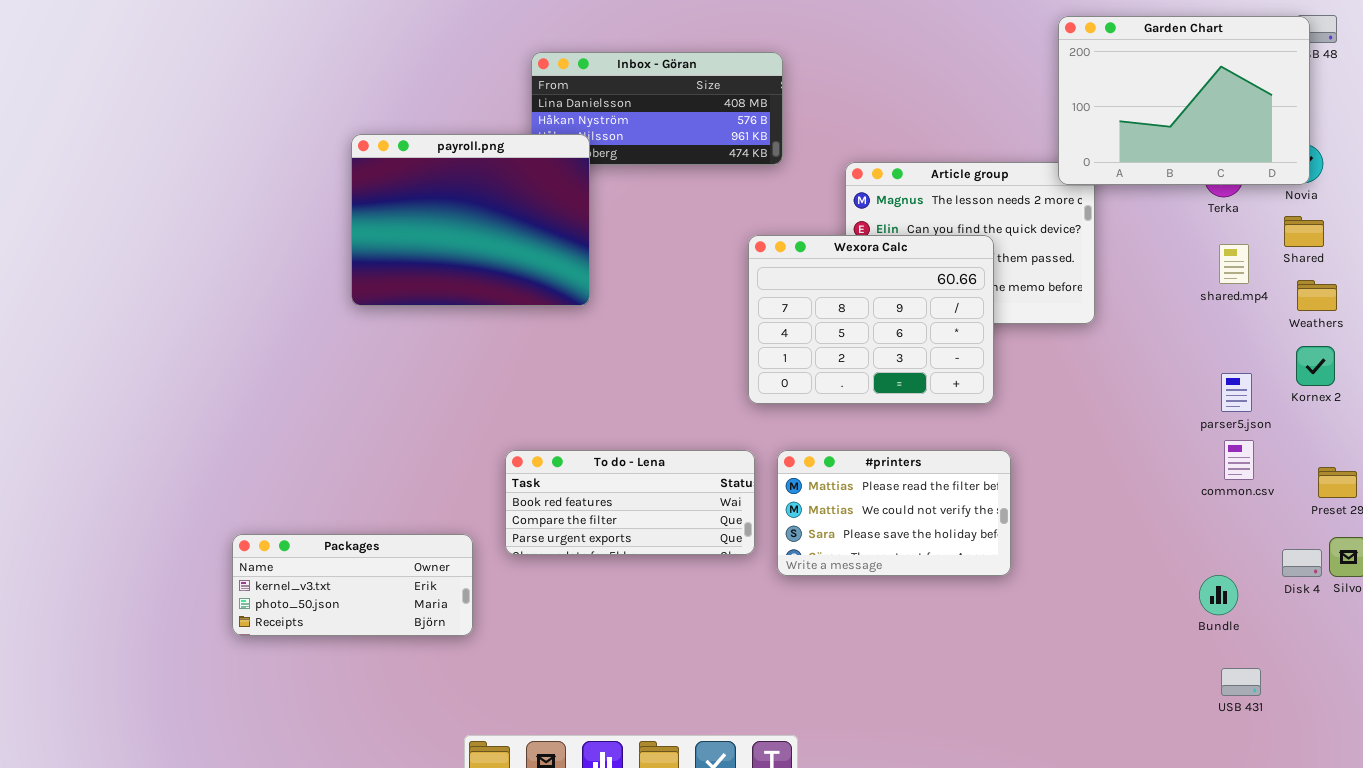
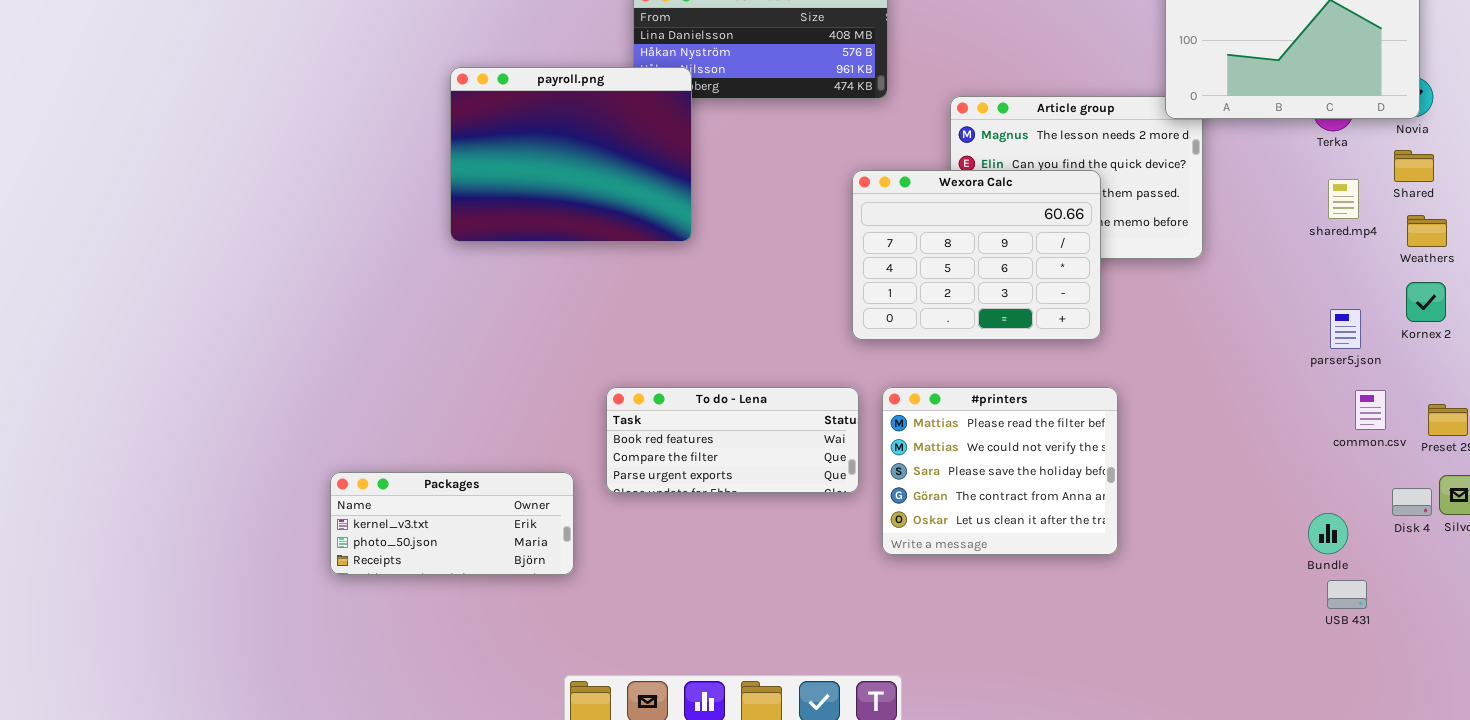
common.csv: [1224,440,1254,480] -> [1355,390,1386,430], moved
#printers: [777,450,1011,576] -> [882,387,1118,555], resized
USB 431: [1221,668,1261,696] -> [1327,580,1367,609], moved

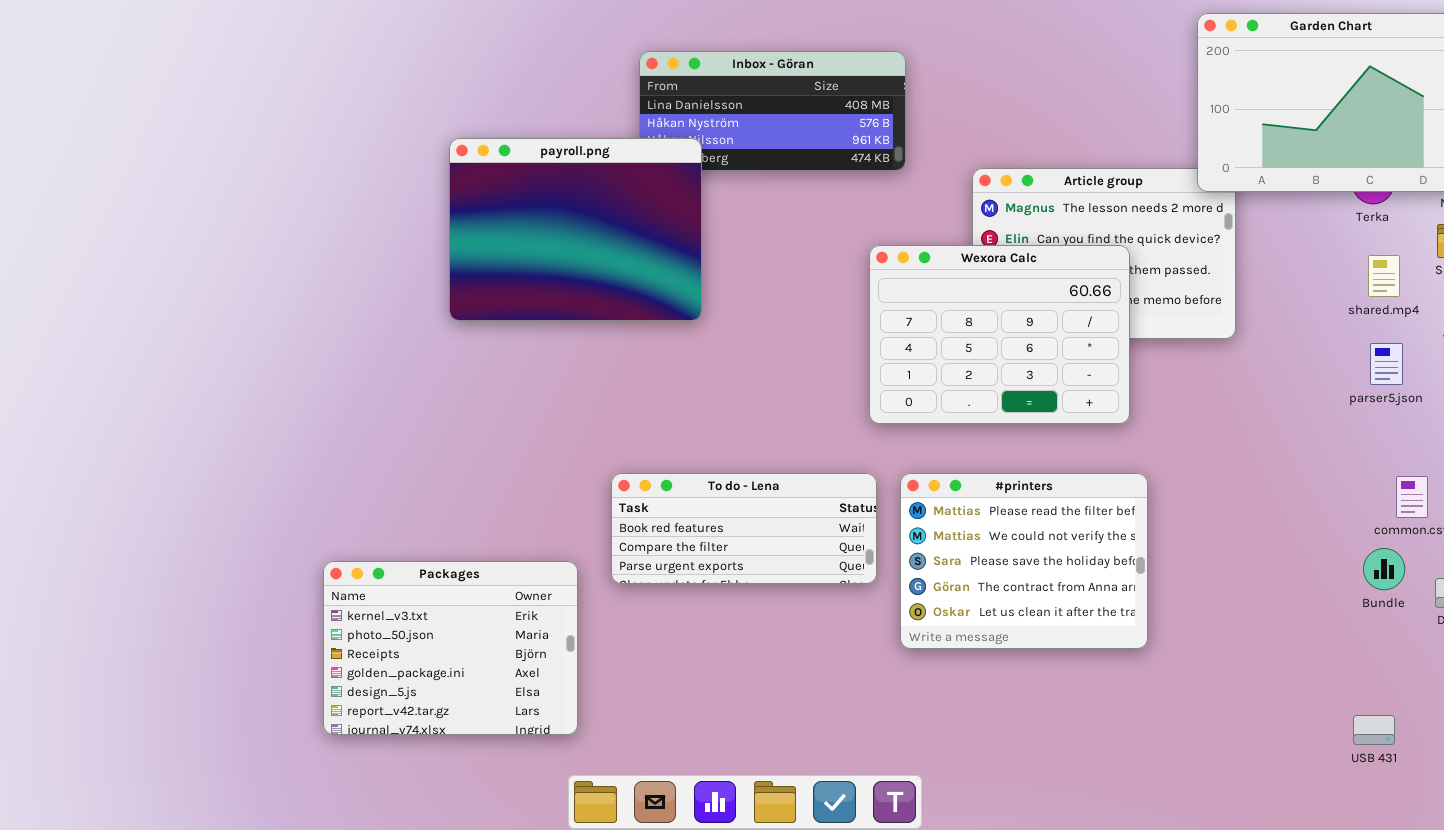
parser5.json: [1330,309,1361,349] -> [1370,343,1403,385], moved
Packages: [330,472,574,575] -> [323,561,578,735], resized
Bundle: [1308,513,1348,554] -> [1363,548,1405,590], moved
USB 431: [1327,580,1367,609] -> [1353,715,1395,745], moved

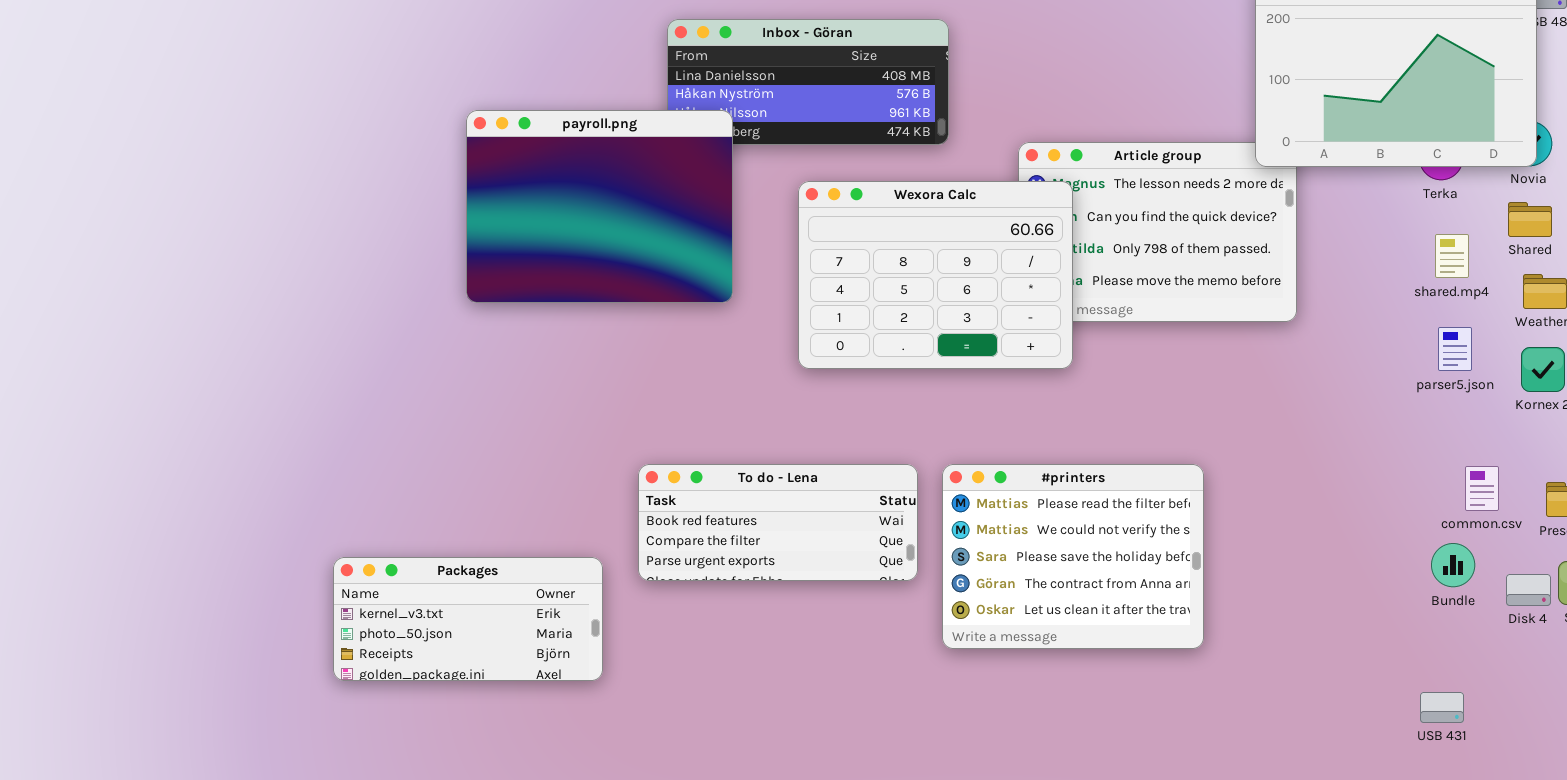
Wexora Calc: [869,245,1130,424] -> [798,181,1073,369], moved
Packages: [323,561,578,735] -> [333,557,603,681], resized
USB 431: [1353,715,1395,745] -> [1420,692,1464,723], moved

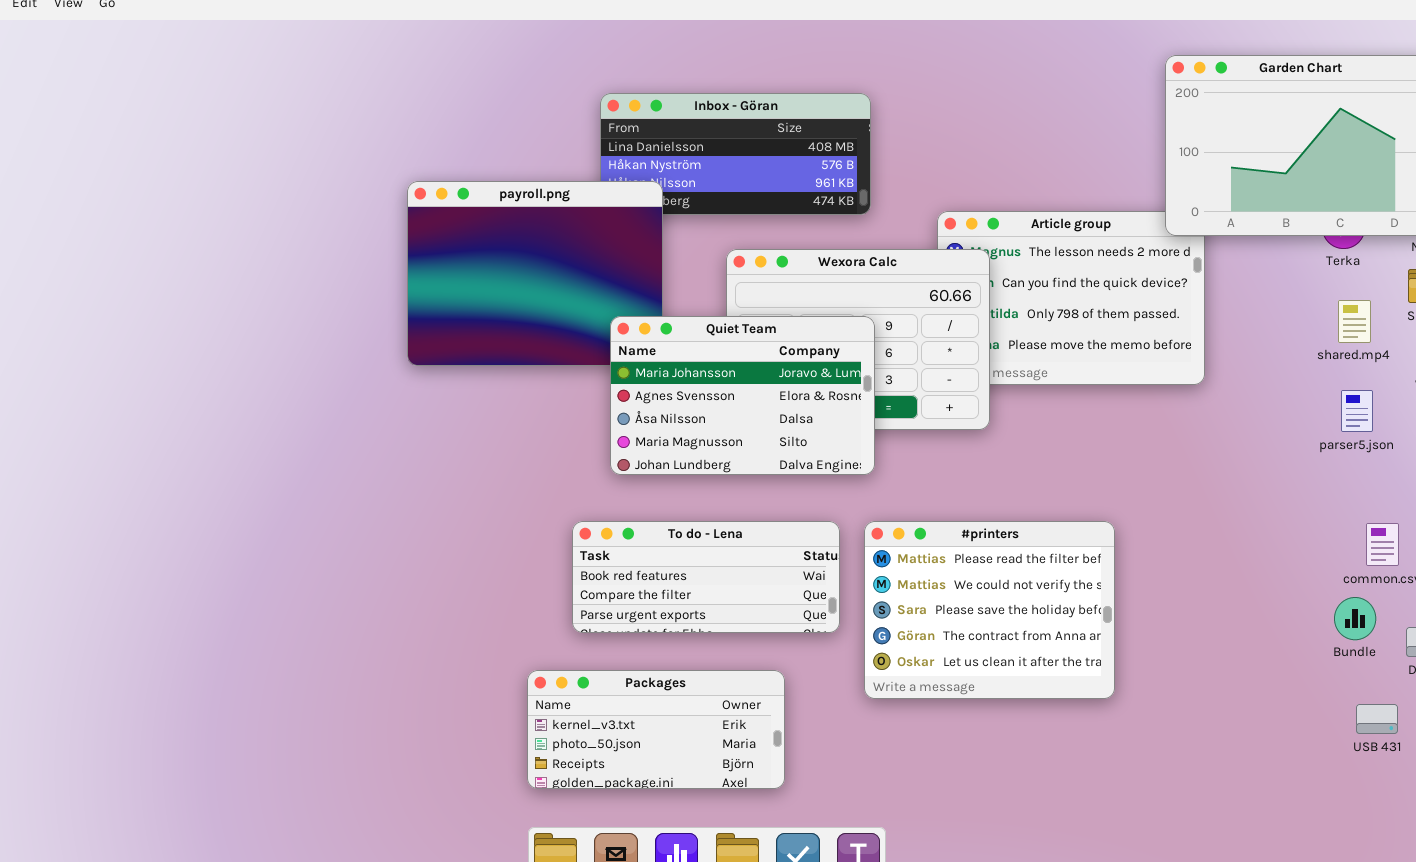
Quiet Team: none -> [610,316,875,475], opened
Packages: [333,557,603,681] -> [527,670,785,789], moved
USB 431: [1420,692,1464,723] -> [1356,704,1398,734], moved

